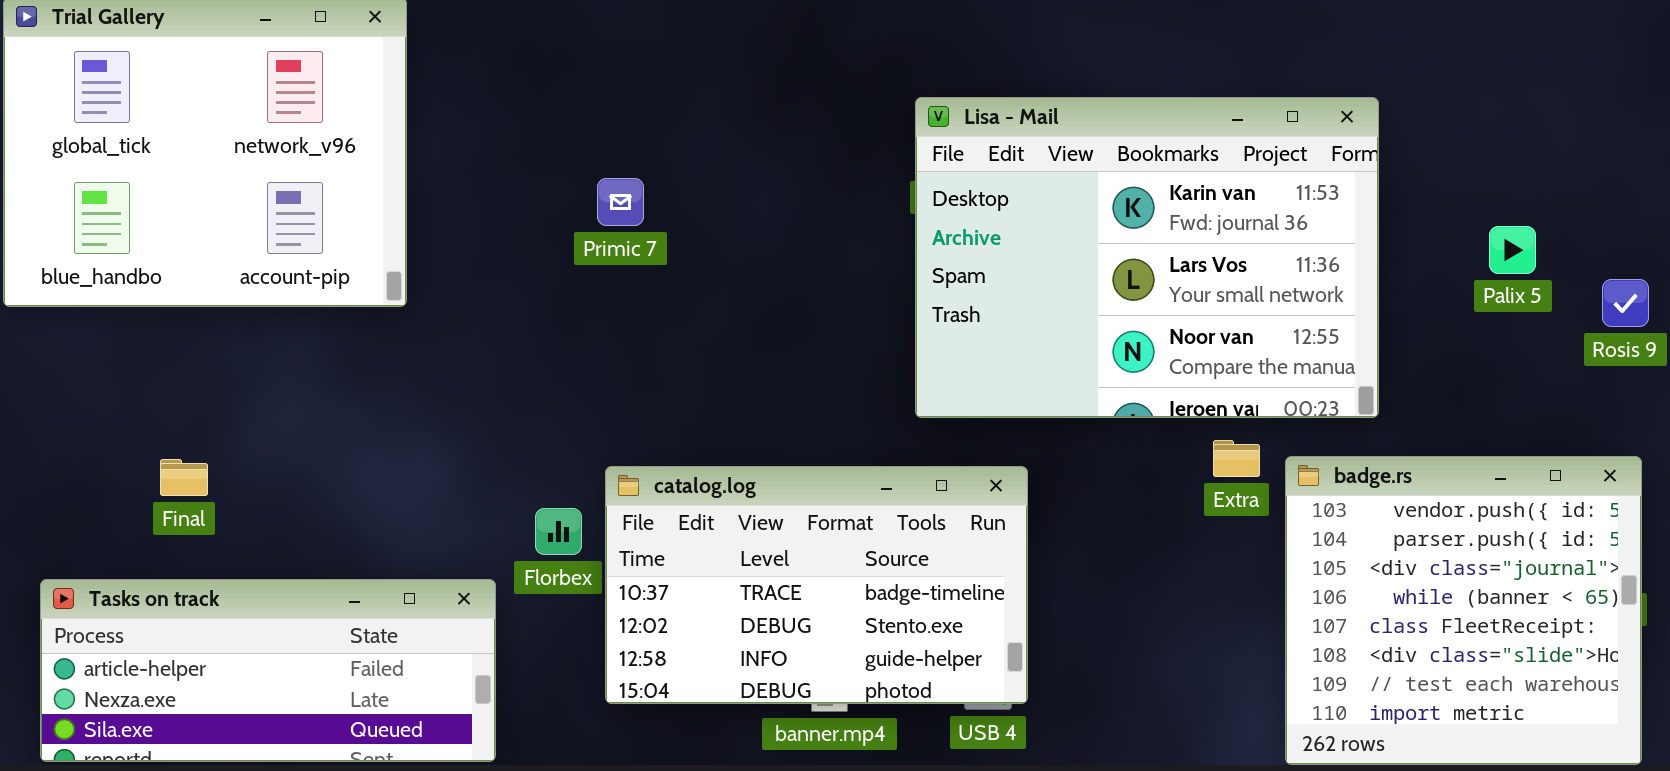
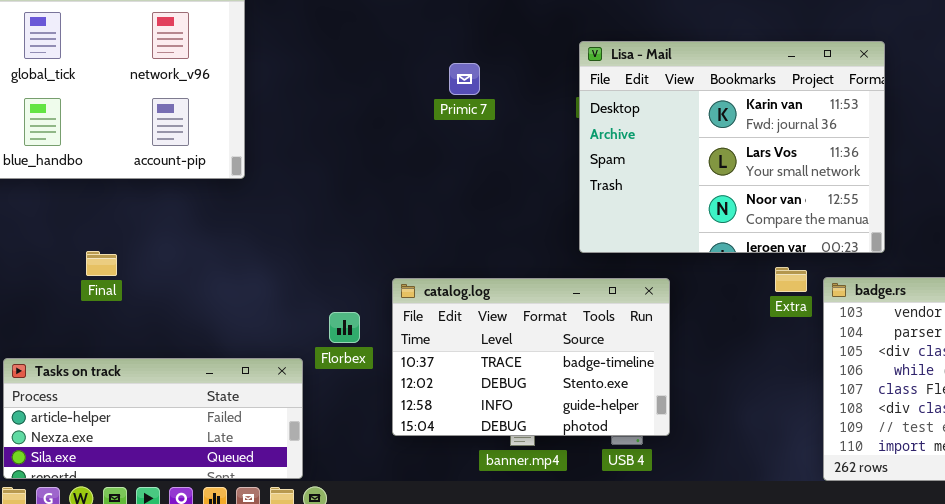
Primic 7: [597,178,644,226] -> [449,63,480,95], moved
Final: [160,459,208,496] -> [86,251,117,276], moved
catalog.log: [605,466,1028,704] -> [392,278,670,436], moved

